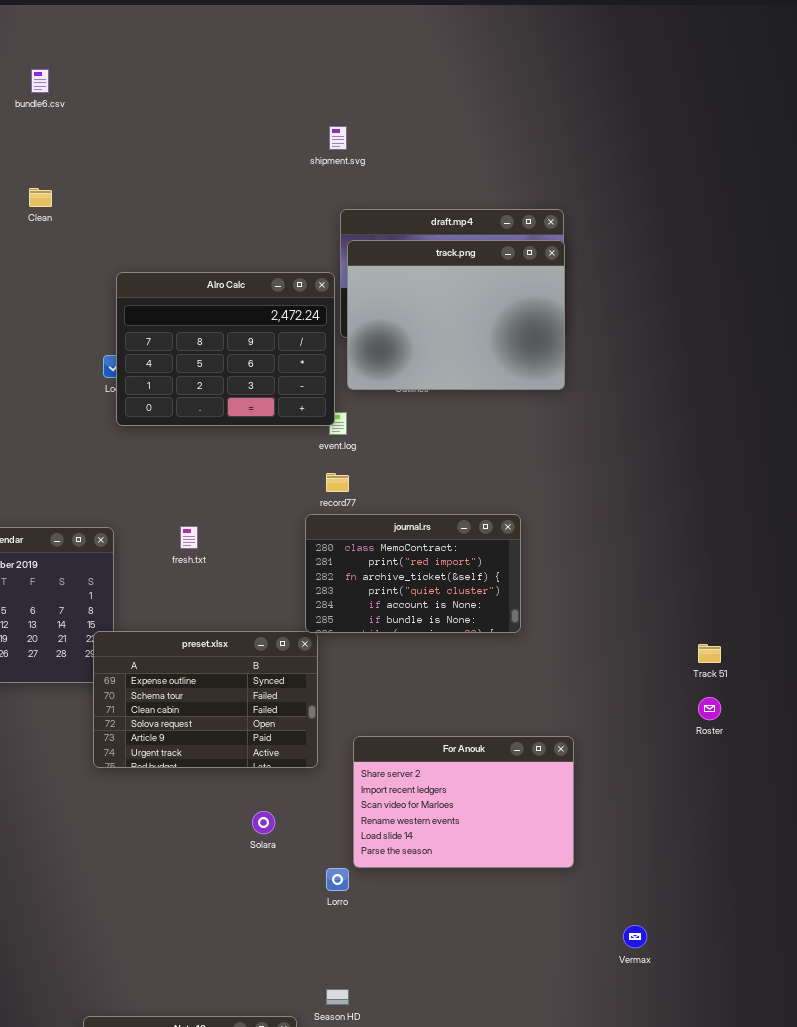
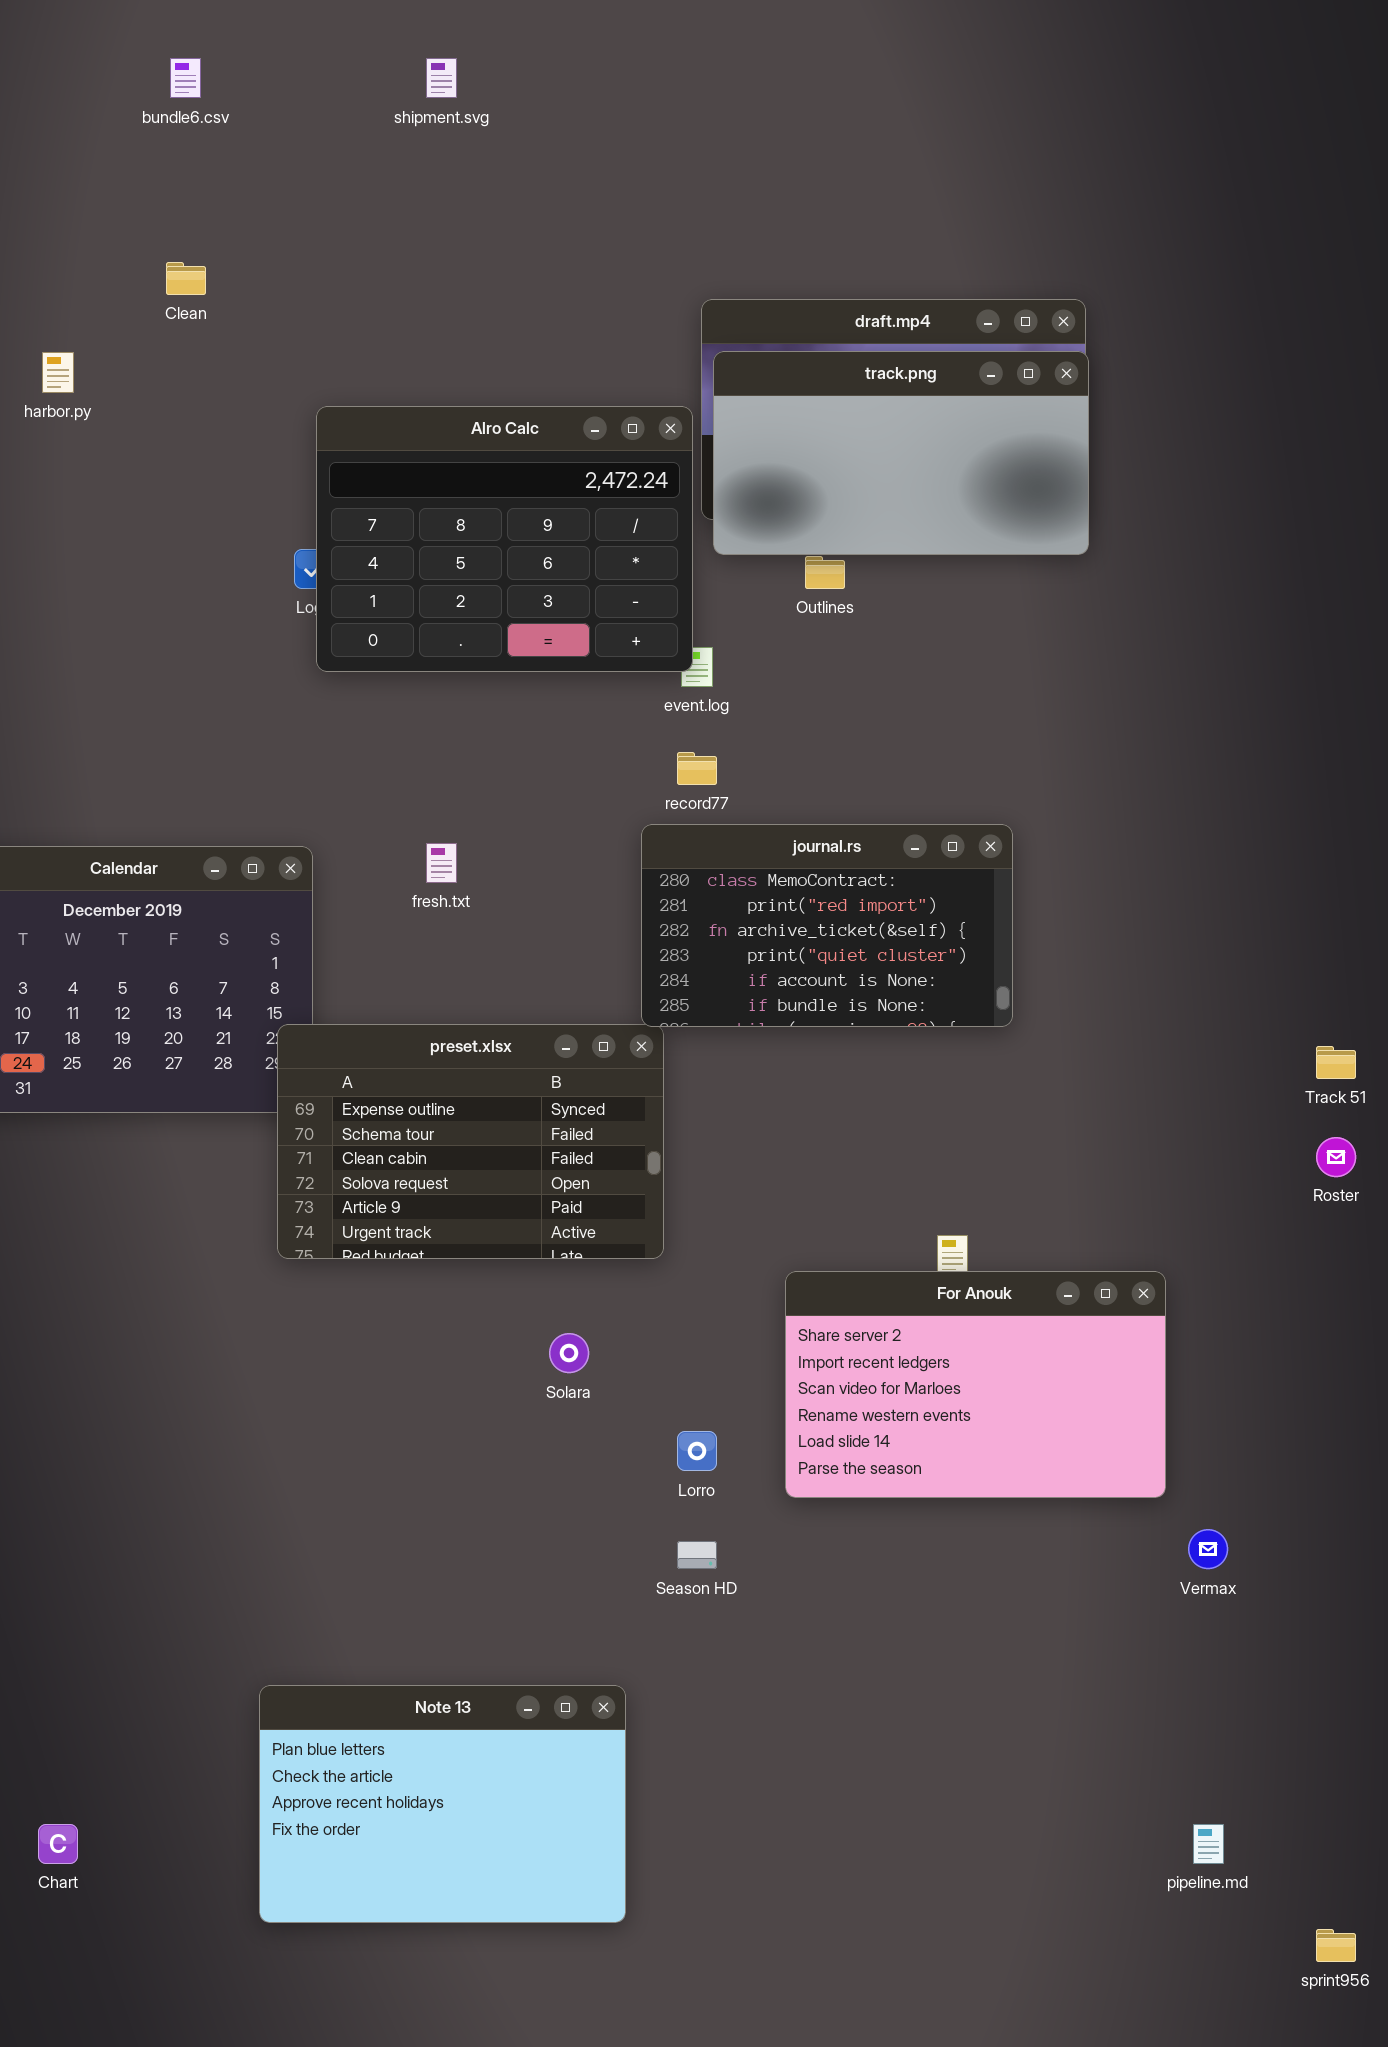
shipment.svg: [329,126,347,150] -> [426,58,457,98], moved
track.png: [347,240,565,390] -> [713,351,1089,555], resized
For Anouk: [353,736,574,868] -> [785,1271,1166,1498], moved
Season HD: [326,989,349,1005] -> [677,1541,717,1569], moved

